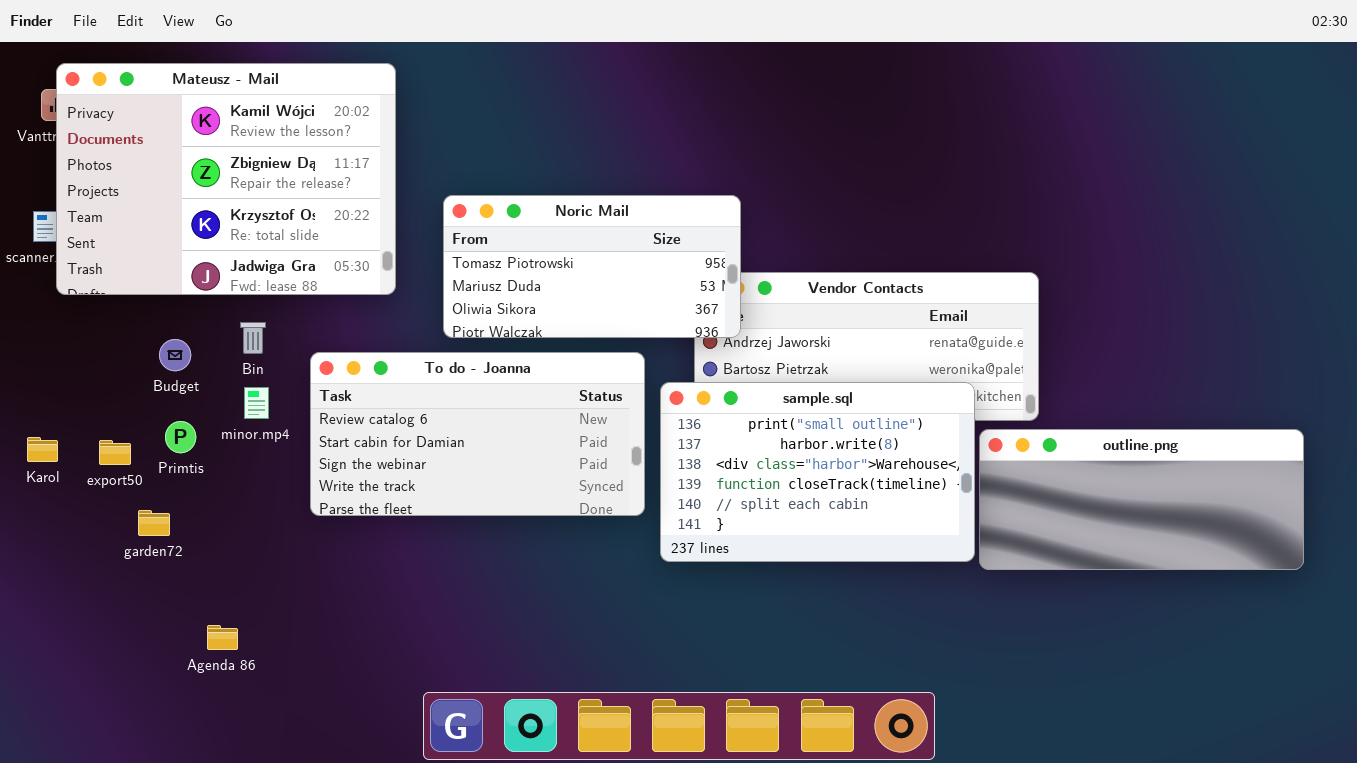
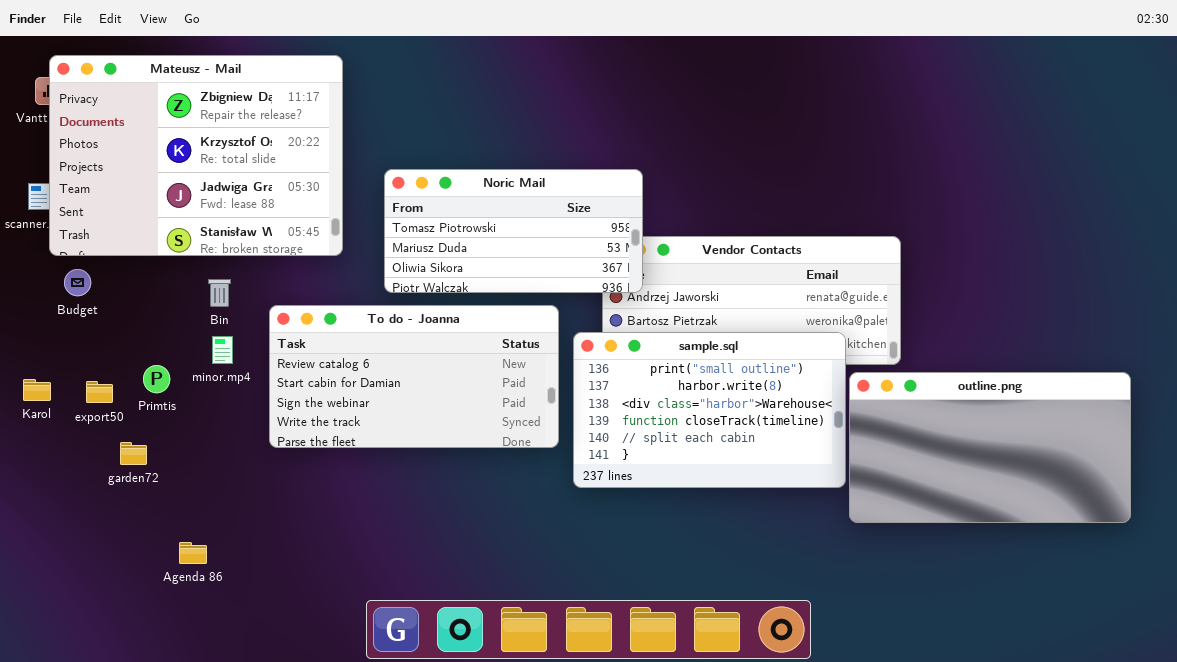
Mateusz - Mail: [56,63,396,295] -> [49,55,343,256], scrolled down 1 row
Budget: [159,339,191,371] -> [64,269,91,296], moved
outline.png: [979,429,1304,570] -> [849,372,1131,523], resized

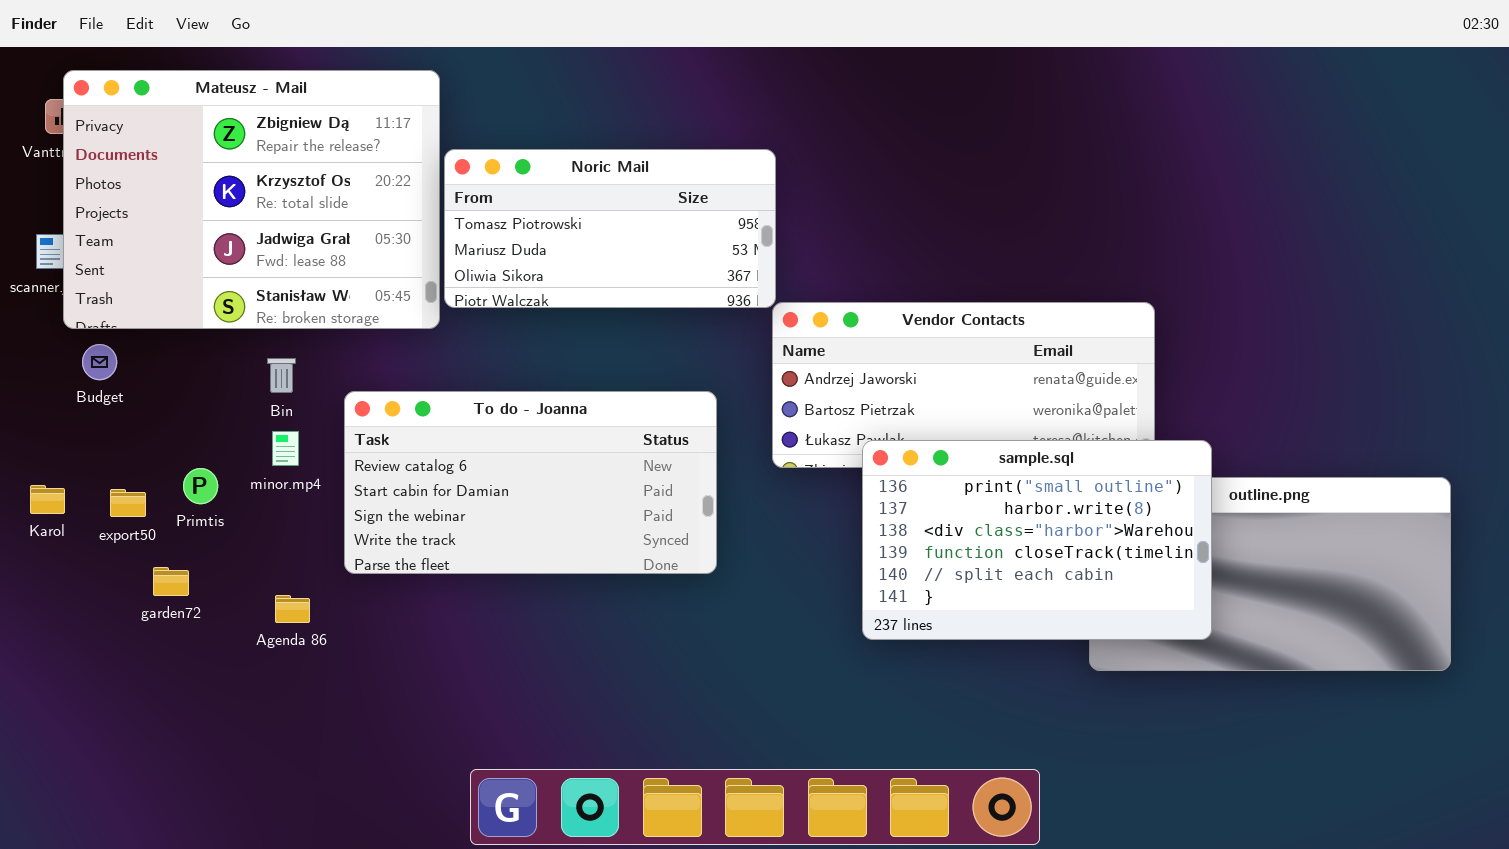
Noric Mail: [384,169,643,293] -> [444,149,776,308], moved
sample.sql: [573,332,846,488] -> [862,440,1212,640], moved
Agenda 86: [179,542,207,564] -> [275,595,310,623], moved

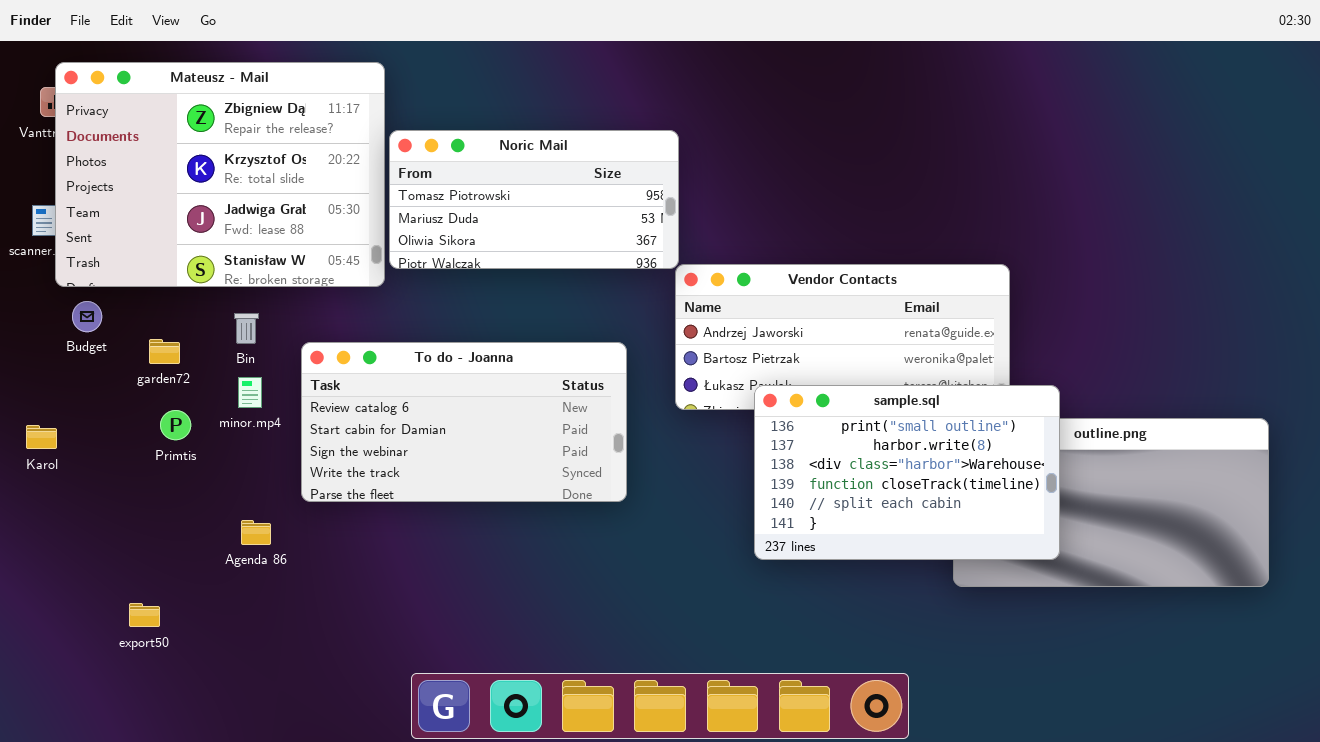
export50: [110,489,146,517] -> [129,603,160,627], moved
garden72: [153,567,189,596] -> [149,339,180,364], moved

